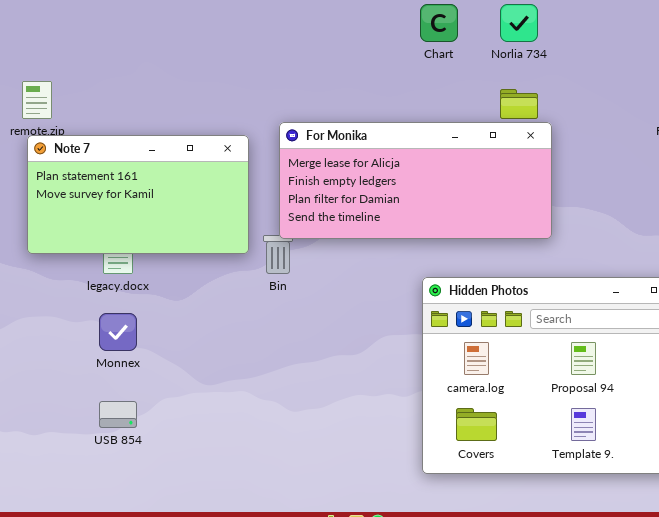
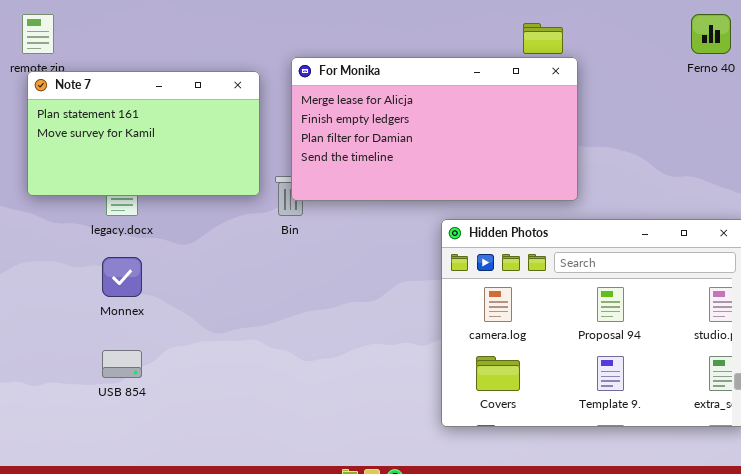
For Monika: [279,122,552,239] -> [291,57,578,201], resized

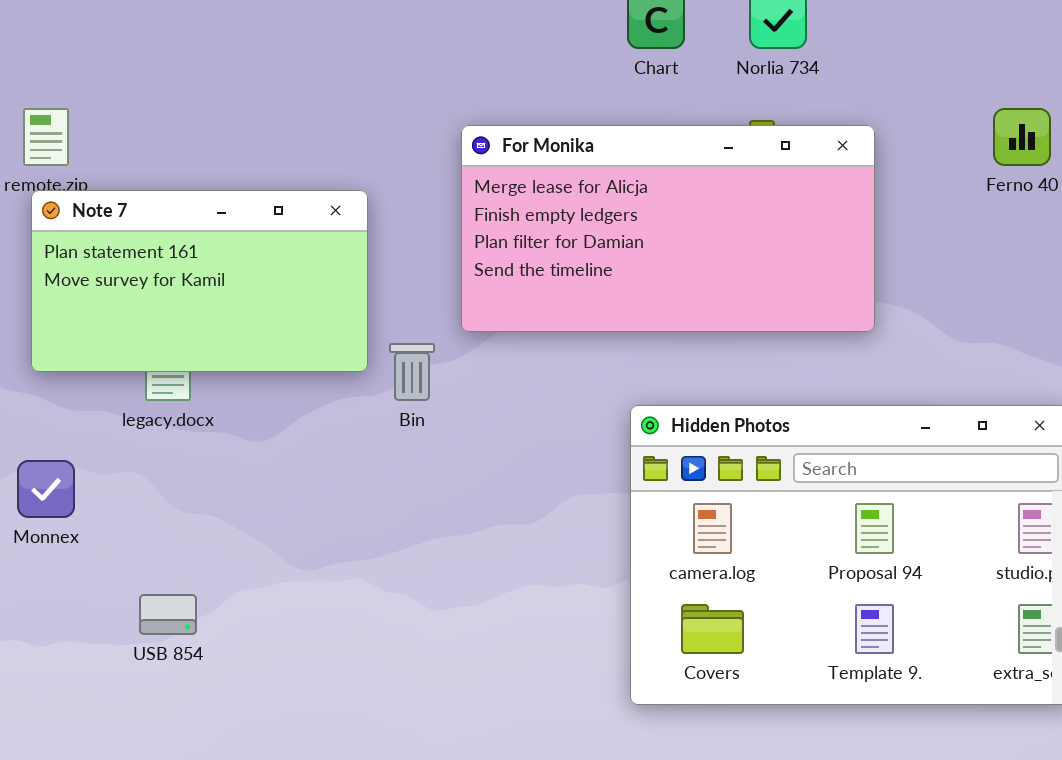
For Monika: [291,57,578,201] -> [461,125,875,332], moved
Monnex: [102,257,142,297] -> [17,460,75,518], moved

